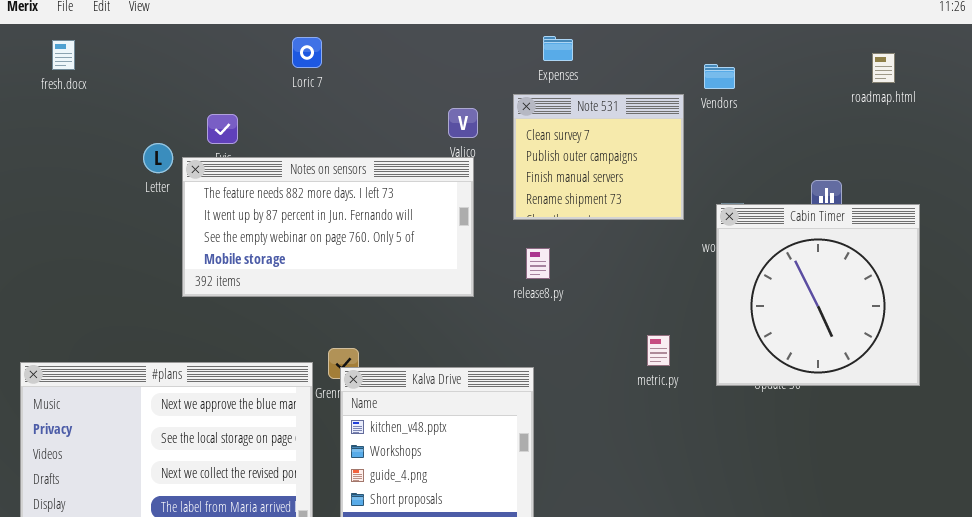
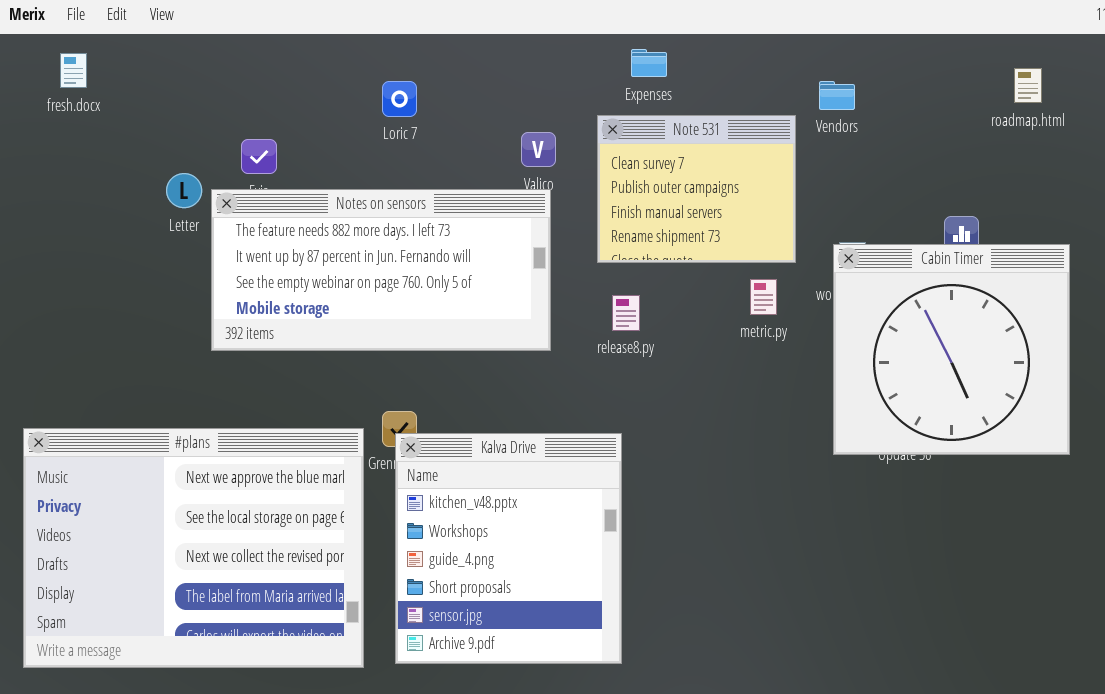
Loric 7: [292,37,322,68] -> [382,81,417,117], moved
metric.py: [647,335,670,366] -> [750,279,777,315], moved

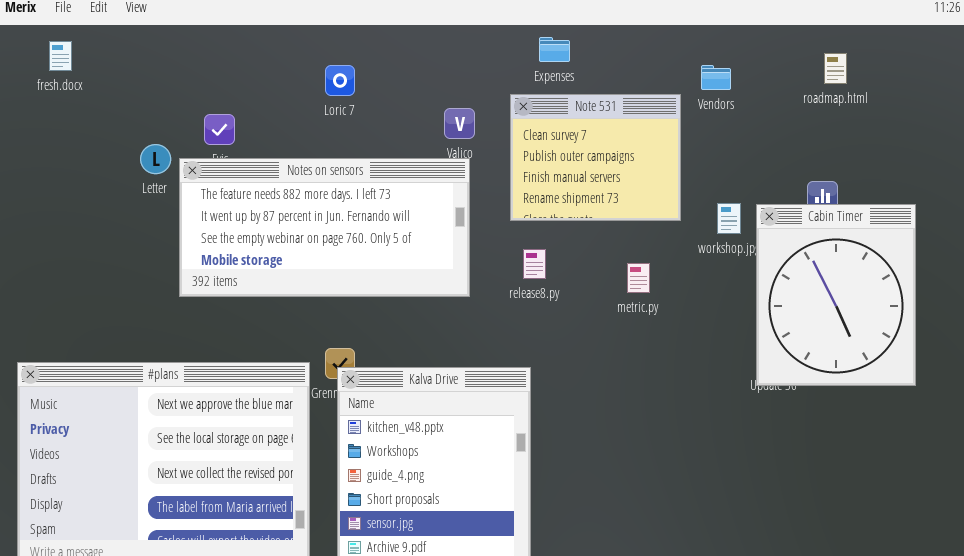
roadmap.html: [1014,68,1042,103] -> [824,53,847,84], moved
Cabin Timer: [833,244,1070,455] -> [756,204,916,386], resized
metric.py: [750,279,777,315] -> [627,263,650,293], moved

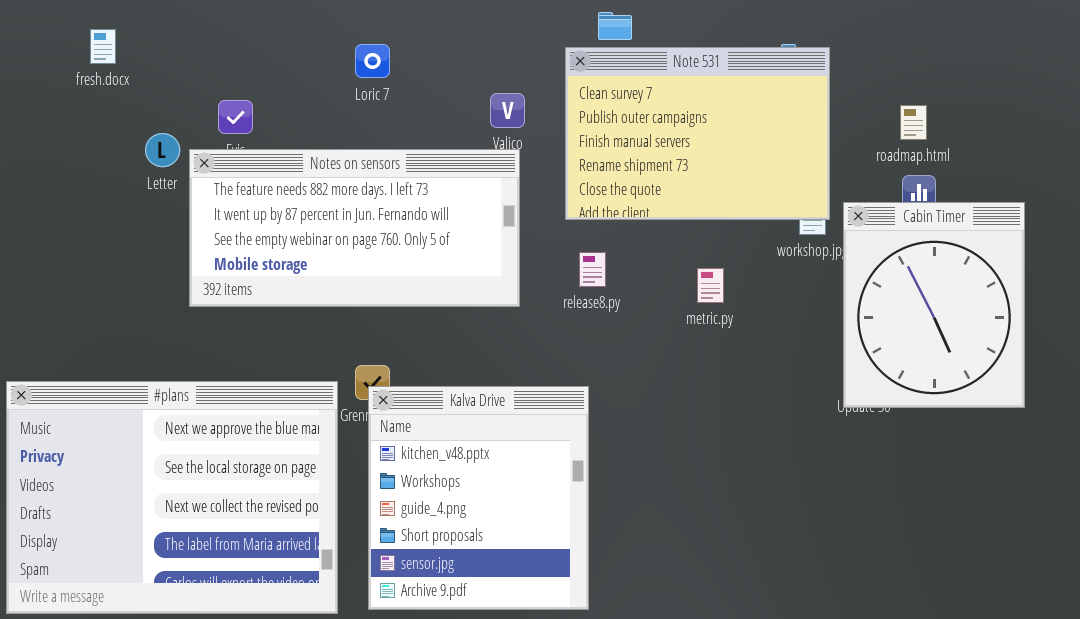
fresh.docx: [49,41,72,71] -> [90,29,116,64], moved
roadmap.html: [824,53,847,84] -> [900,105,927,140], moved
Note 531: [510,94,681,221] -> [565,47,830,220], resized

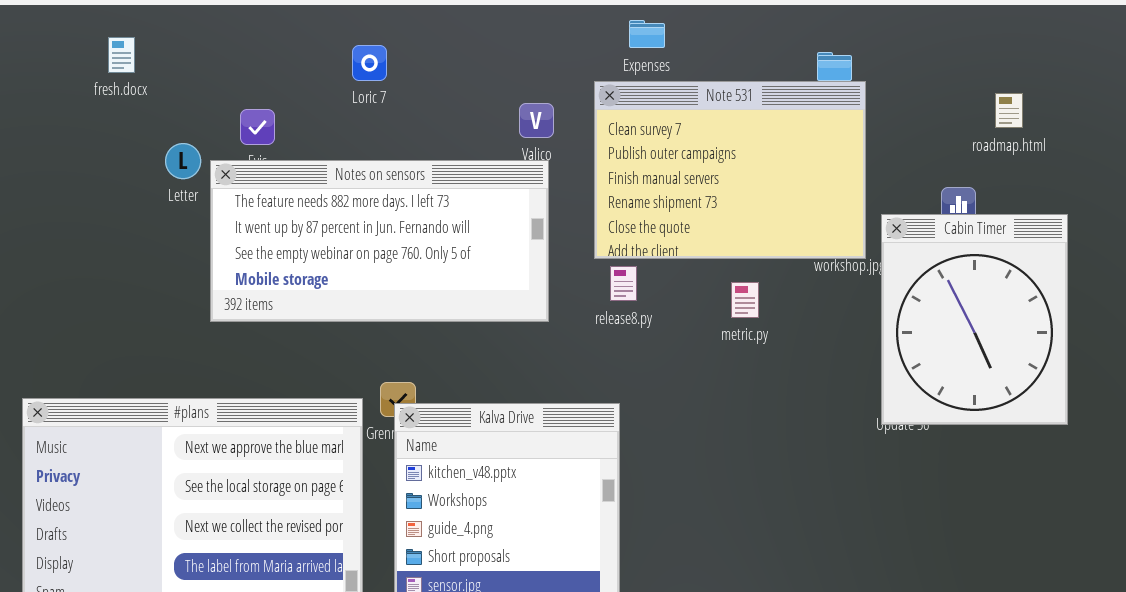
Loric 7: [355,44,390,78] -> [352,45,387,81], moved
Note 531: [565,47,830,220] -> [594,81,866,259], moved
roadmap.html: [900,105,927,140] -> [995,93,1023,128], moved

